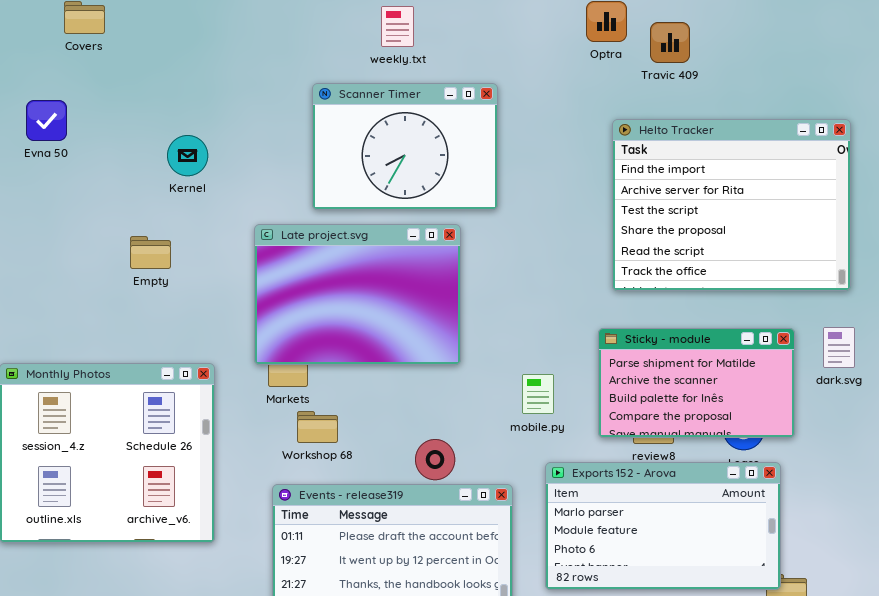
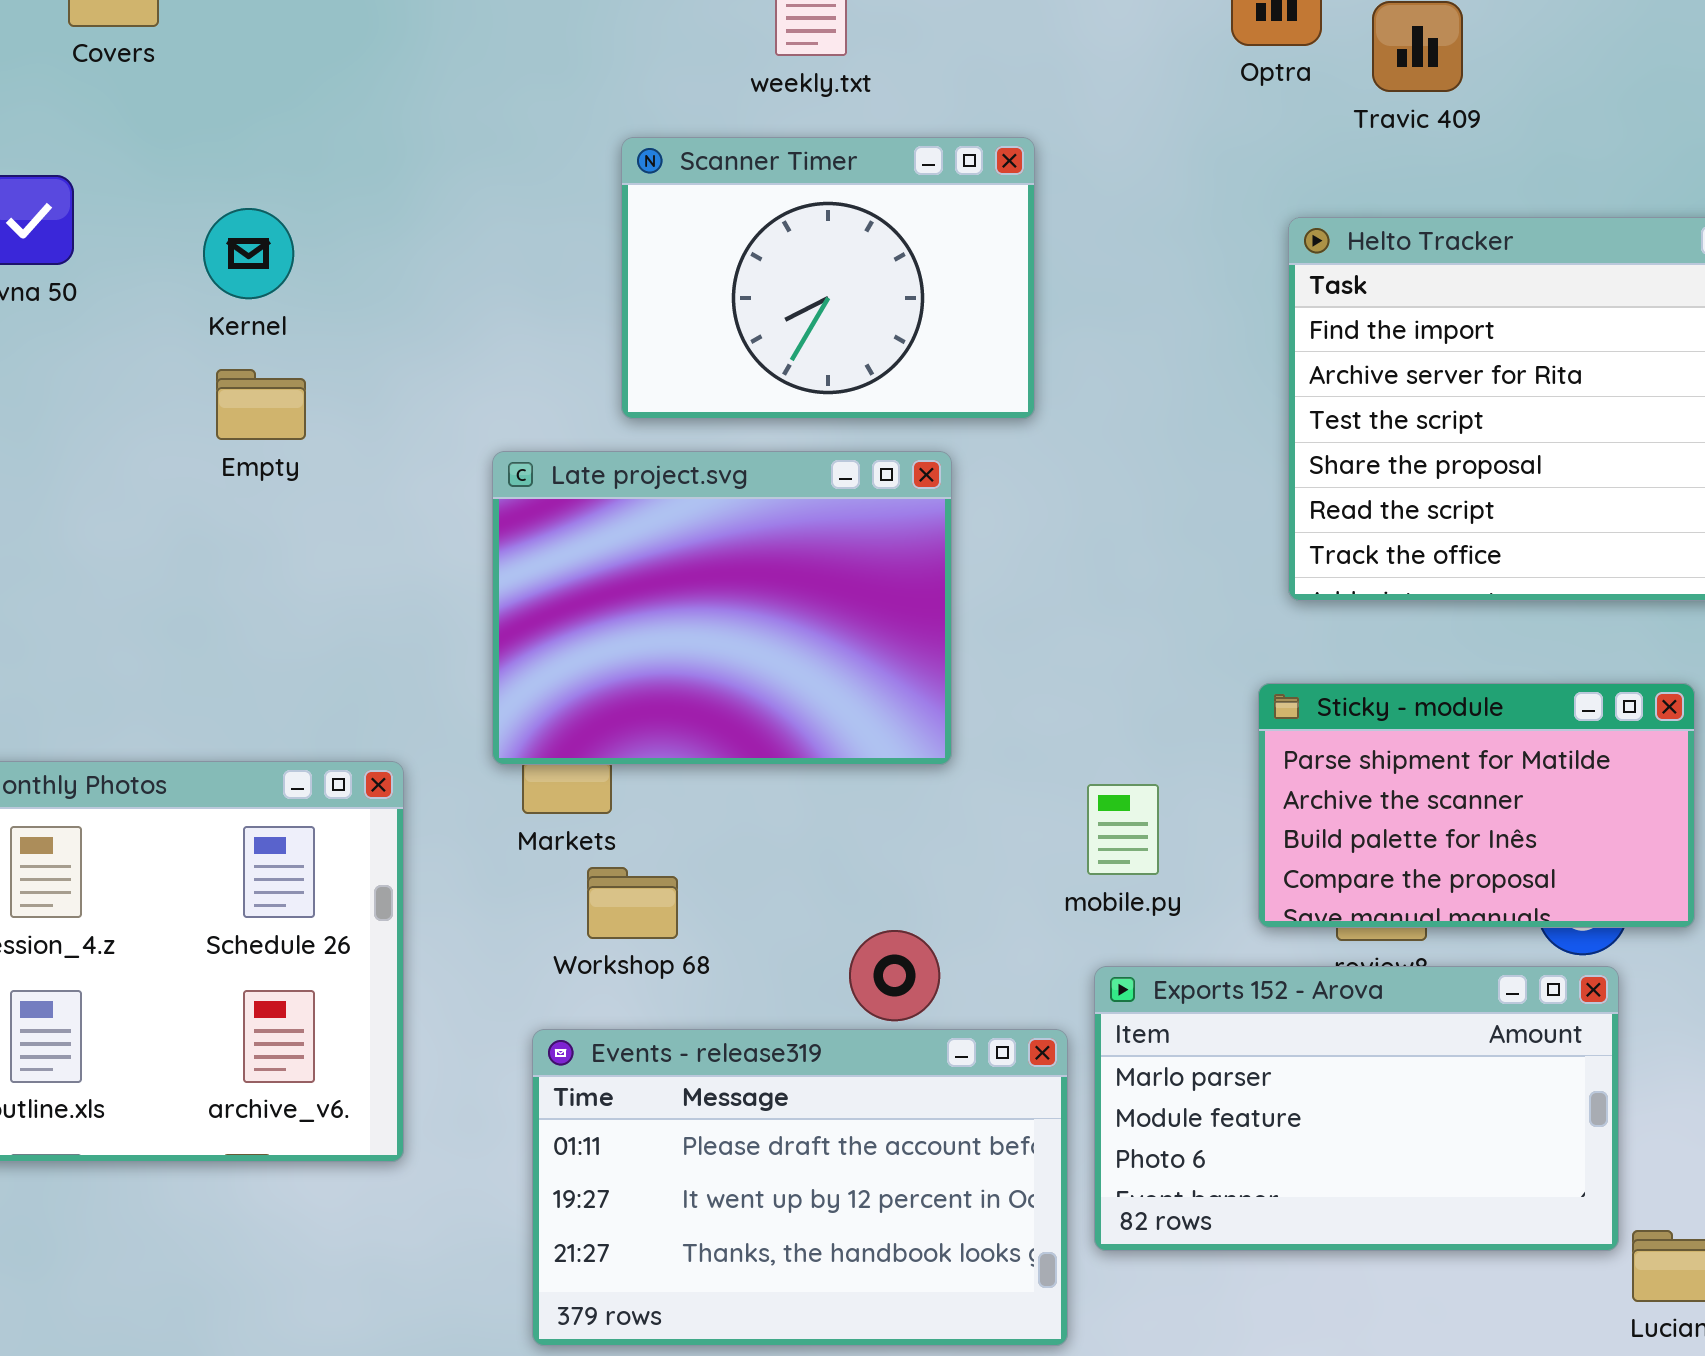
Kernel: [167,135,208,176] -> [203,208,294,299], moved
Empty: [130,236,171,269] -> [216,369,306,440], moved
Exports 152 - Arova: [545,462,781,590] -> [1094,966,1619,1251], moved

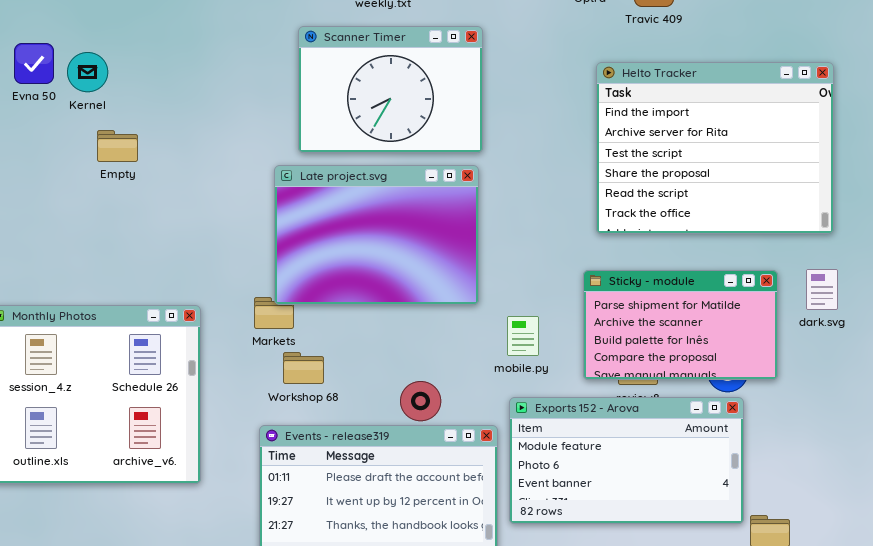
Kernel: [203,208,294,299] -> [67,52,108,92], moved
Empty: [216,369,306,440] -> [97,130,138,162], moved
Late project.svg: [492,451,952,765] -> [274,165,479,305], moved
Exports 152 - Arova: [1094,966,1619,1251] -> [509,397,744,524], scrolled down 1 row

